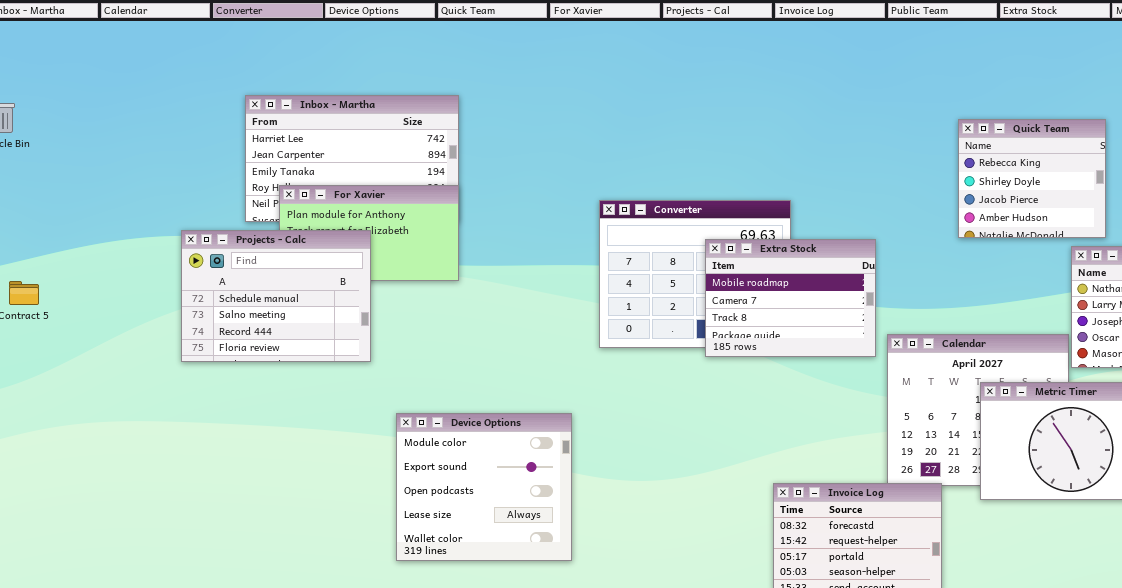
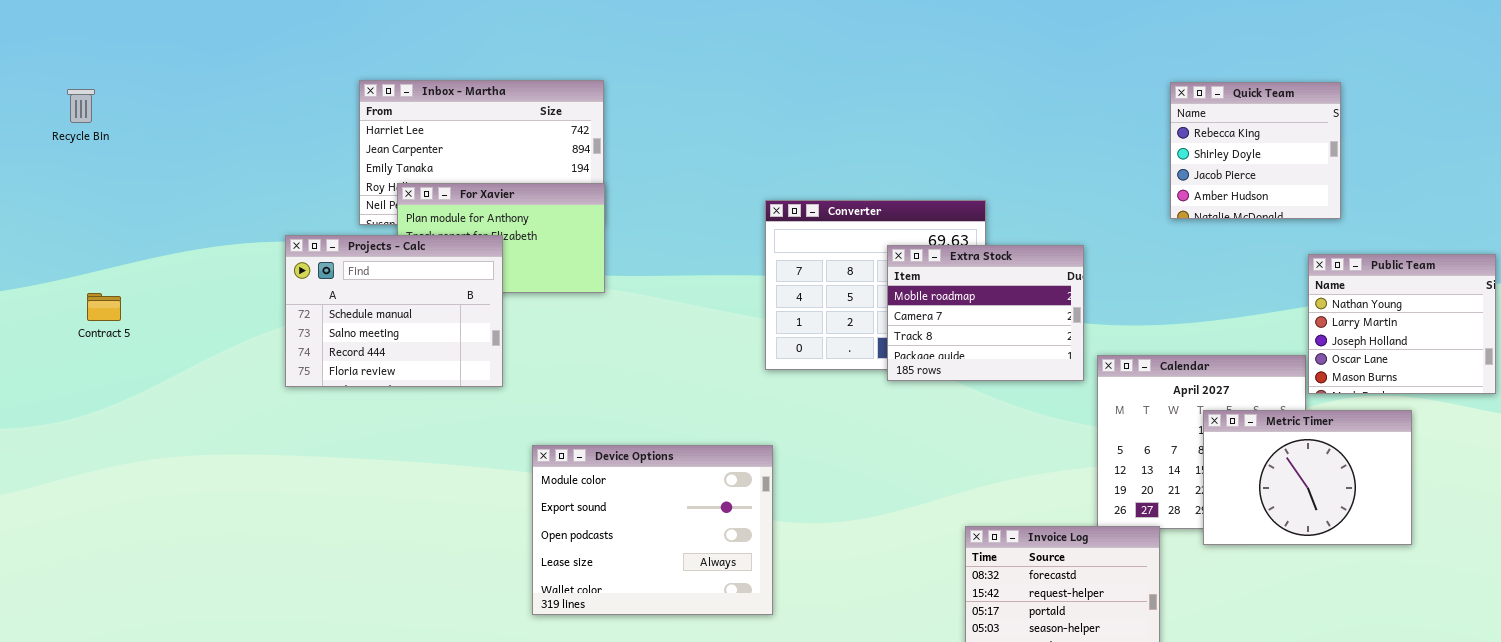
Quick Team: [958,119,1106,238] -> [1170,82,1341,219], moved
Device Options: [396,413,572,561] -> [532,445,773,615], resized

